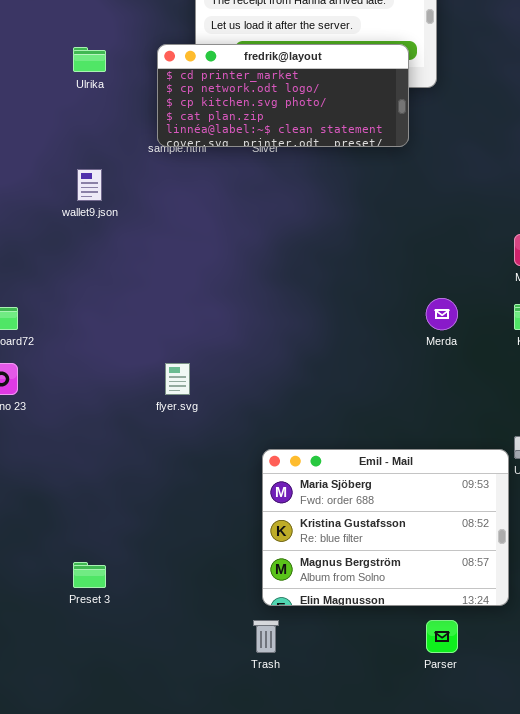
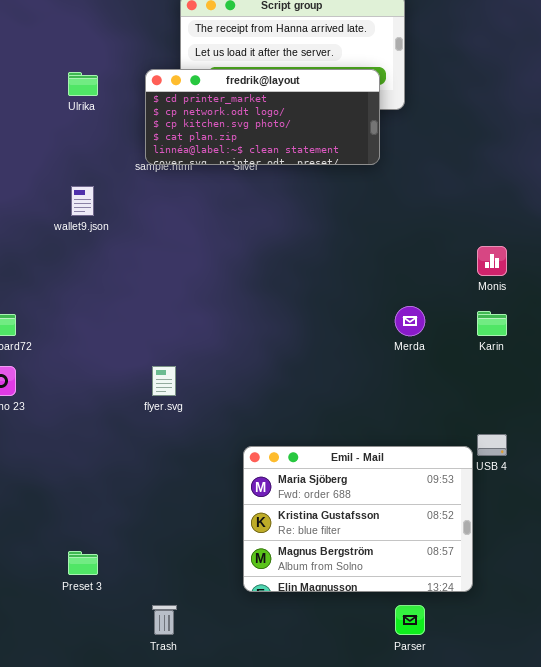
Trash: [253,620,279,653] -> [152,605,177,635], moved

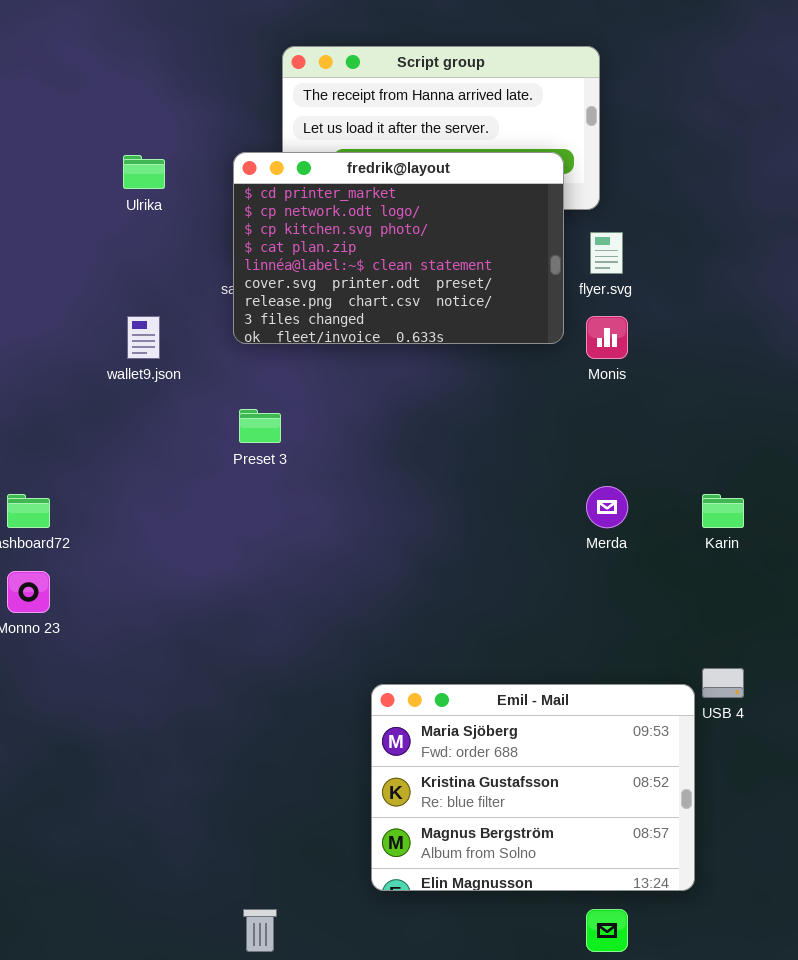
fredrik@layout: [145,69,380,165] -> [233,152,564,344], resized
Monis: [477,246,507,276] -> [586,316,628,359], moved
flyer.svg: [152,366,176,396] -> [590,232,623,274], moved
Preset 3: [68,551,98,575] -> [239,409,281,443], moved

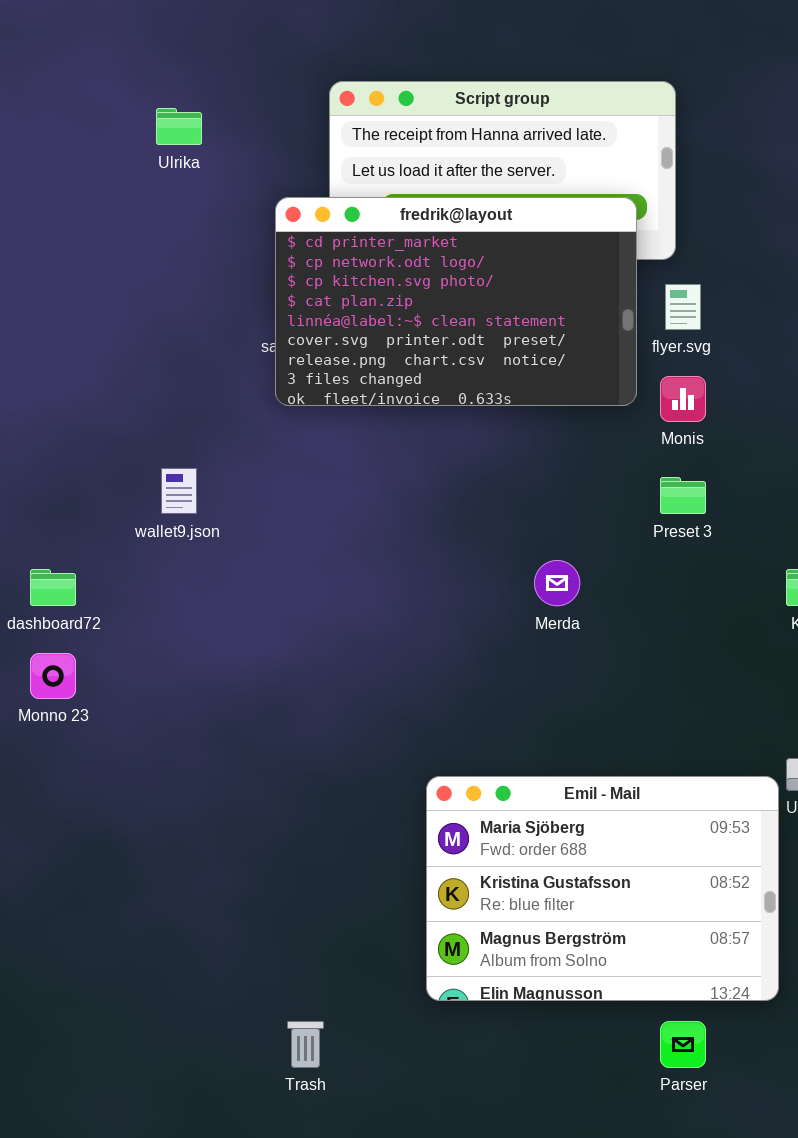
Ulrika: [123,155,165,189] -> [156,108,202,145], moved
wallet9.json: [127,316,160,359] -> [161,468,197,514], moved
Preset 3: [239,409,281,443] -> [660,477,706,514], moved
Merda: [586,486,628,528] -> [534,560,580,606], moved

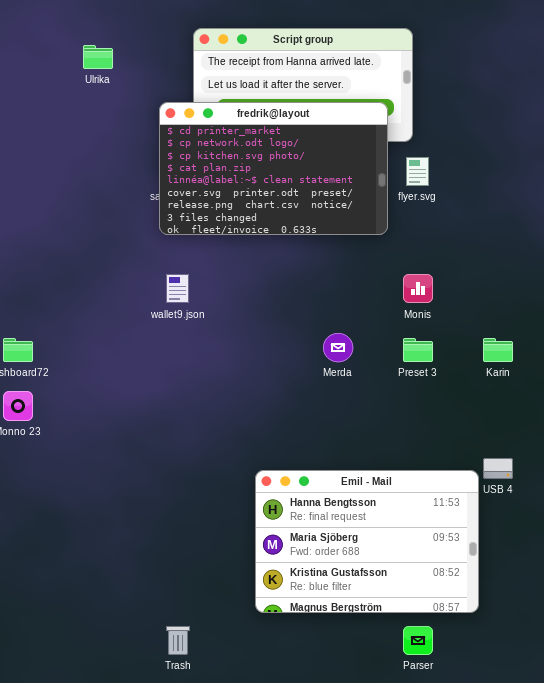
Monis: [660,376,706,422] -> [403,274,433,303], moved
wallet9.json: [161,468,197,514] -> [166,274,189,303], moved
Preset 3: [660,477,706,514] -> [403,338,433,362], moved
Emil - Mail: [426,776,779,1001] -> [255,470,479,613], scrolled up 1 row

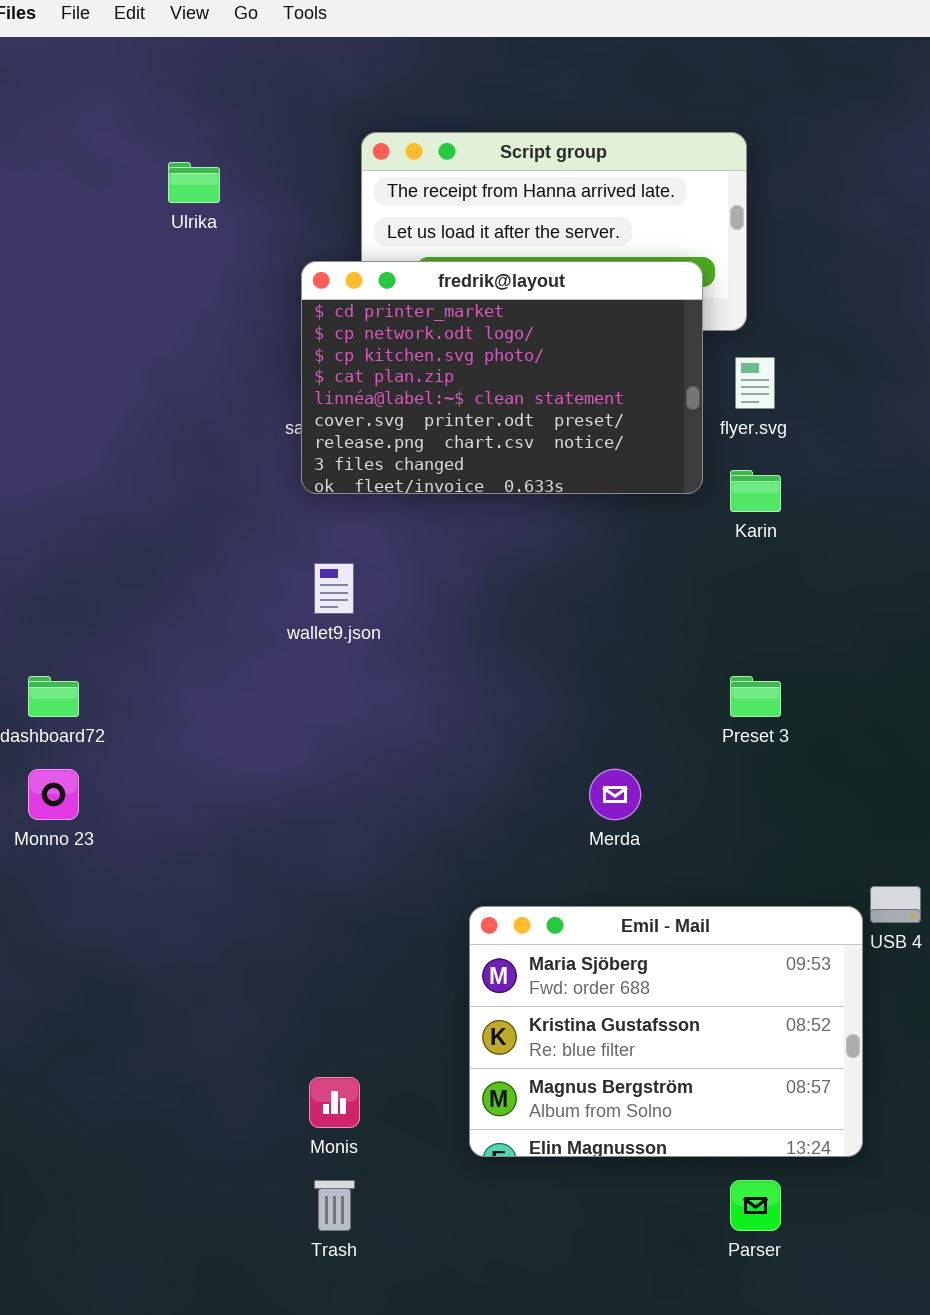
Monis: [403,274,433,303] -> [309,1077,360,1128], moved
Merda: [323,333,353,362] -> [589,769,641,820], moved
Karin: [483,338,513,362] -> [730,470,781,512], moved
Emil - Mail: [255,470,479,613] -> [469,906,863,1157], scrolled down 1 row

